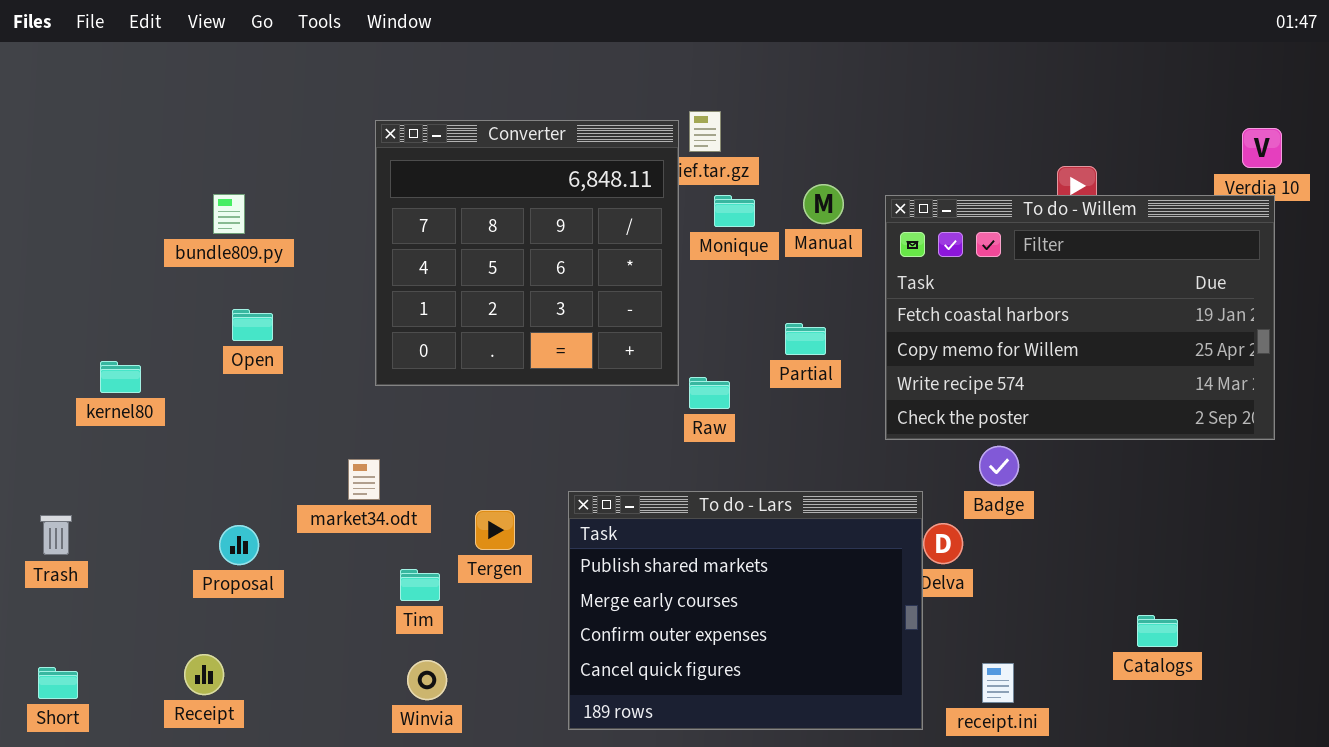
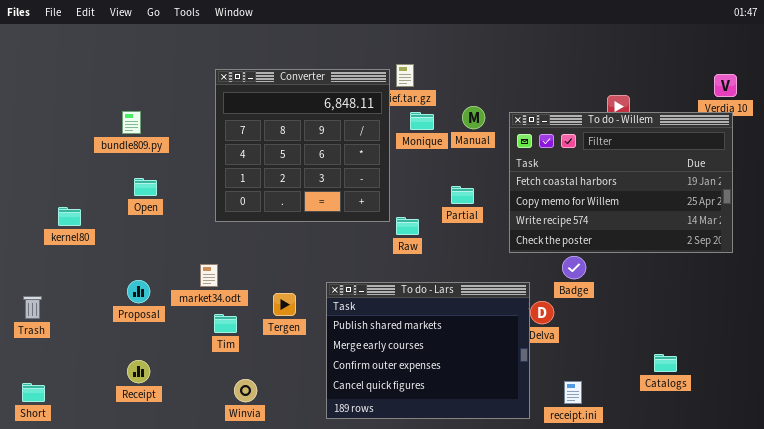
Proposal: [219,525,259,565] -> [127,280,150,303], moved
Tim: [400,569,440,601] -> [214,314,237,333], moved
Receipt: [184,654,224,695] -> [127,360,150,383], moved

